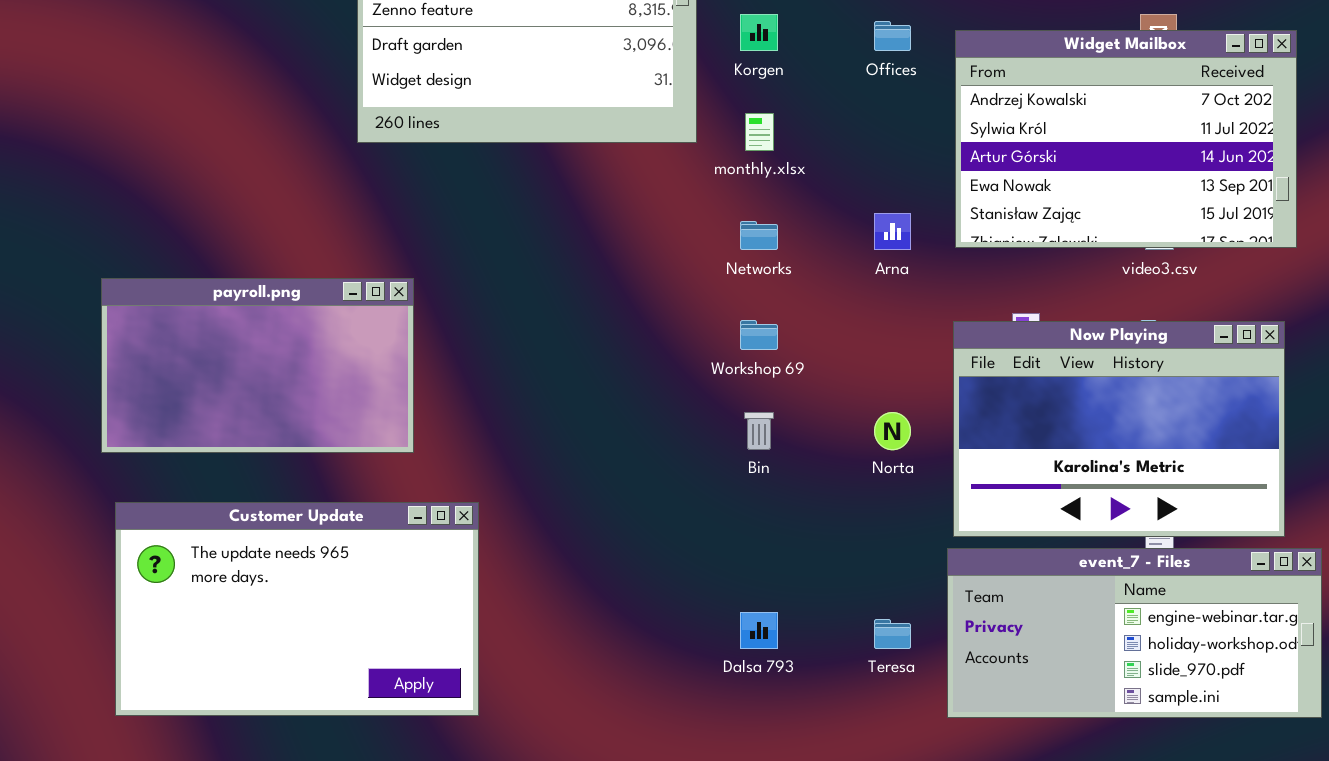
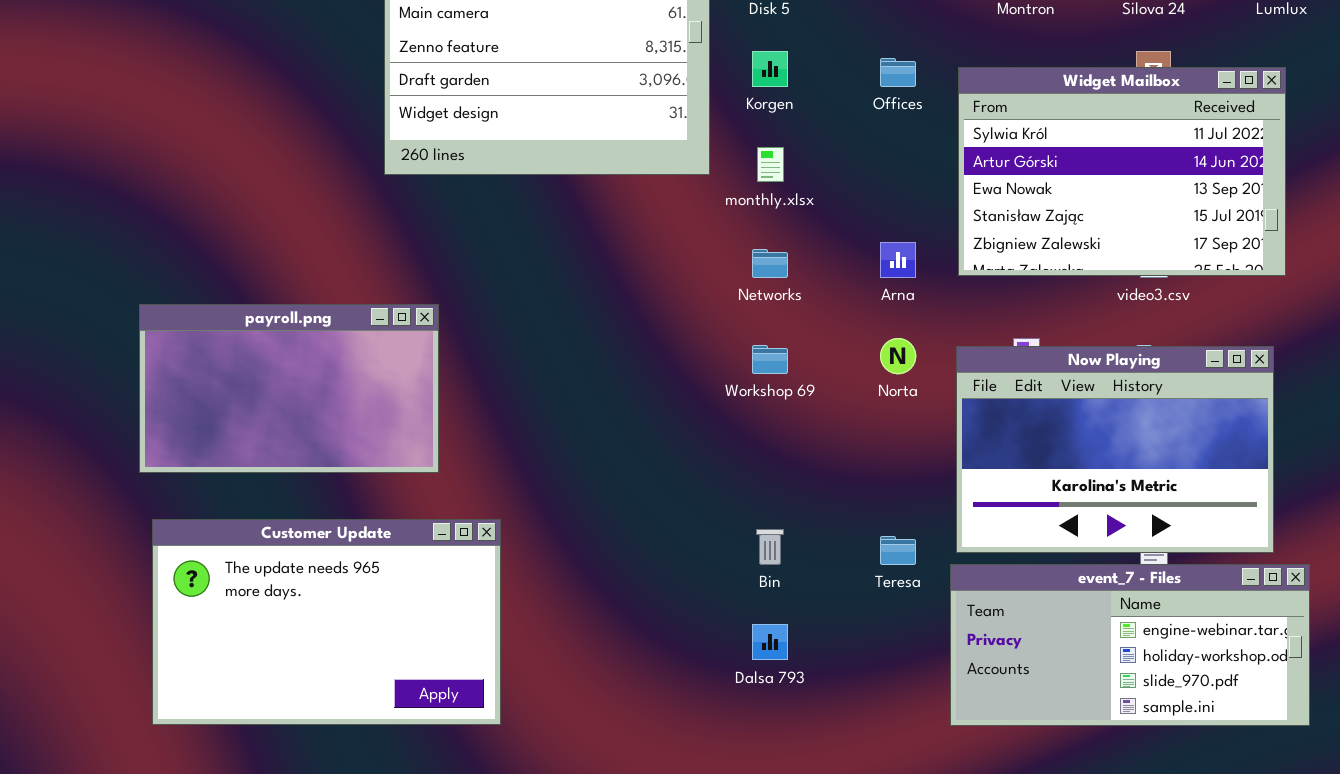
Widget Mailbox: [955,30,1297,248] -> [958,67,1286,276], scrolled down 1 row
Bin: [744,412,774,450] -> [756,529,784,565], moved
Norta: [874,412,911,450] -> [880,338,916,374], moved
Teresa: [874,619,911,649] -> [880,536,916,565], moved

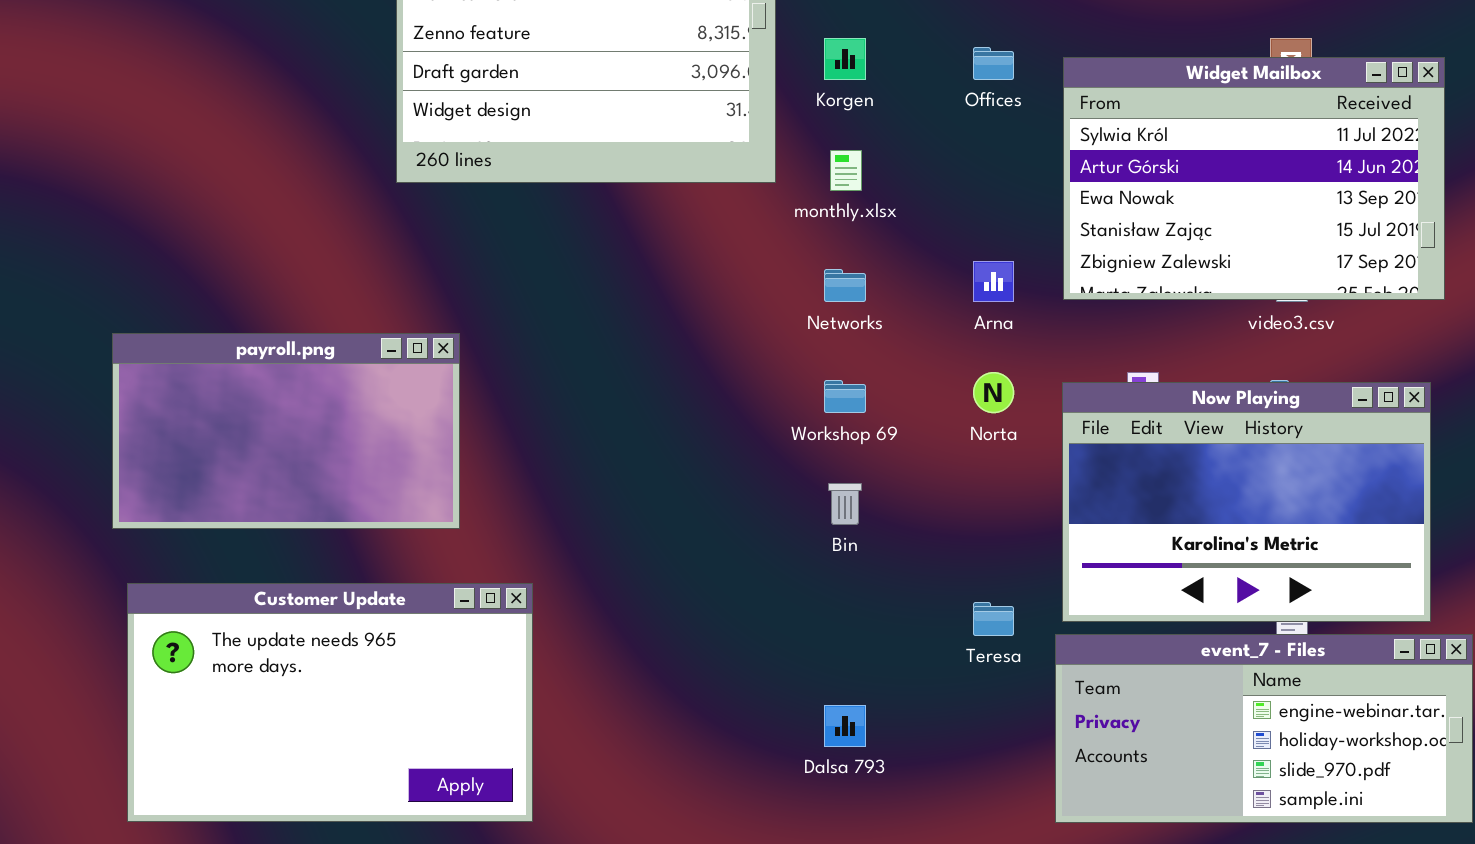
Bin: [756,529,784,565] -> [828,483,862,525], moved

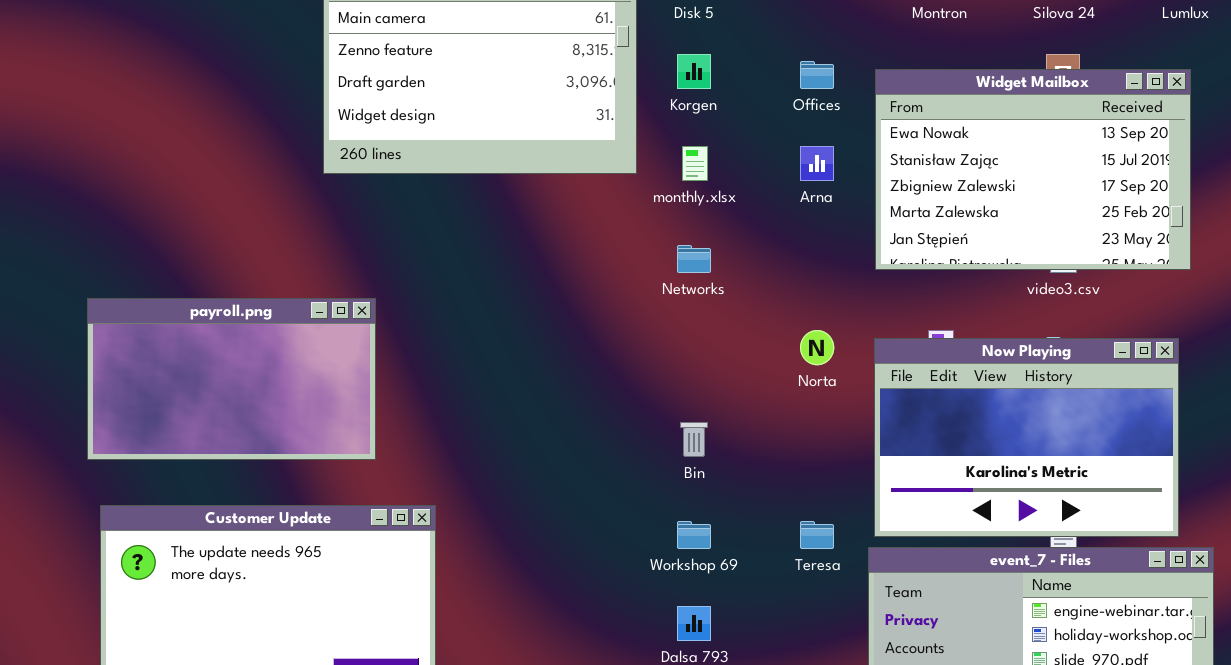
Widget Mailbox: [1063,57,1445,300] -> [875,69,1191,270], scrolled down 2 rows
Arna: [973,261,1014,302] -> [800,146,834,181], moved
Workshop 69: [824,380,866,413] -> [677,521,711,549], moved

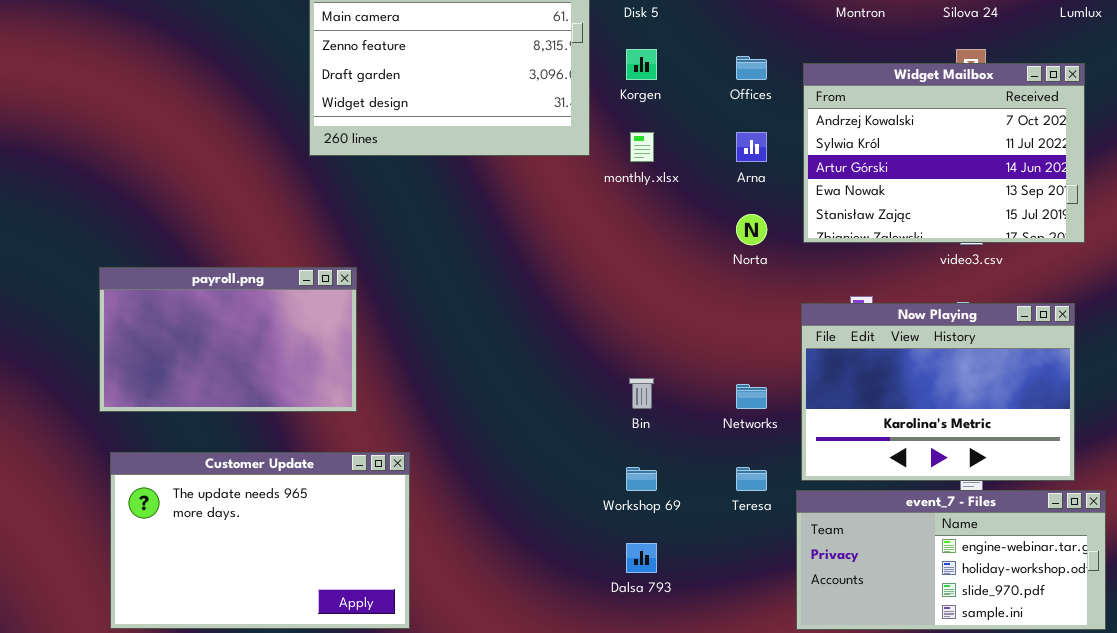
Widget Mailbox: [875,69,1191,270] -> [803,63,1085,243], scrolled up 3 rows
Networks: [677,245,711,273] -> [736,384,767,409], moved
Norta: [800,330,834,365] -> [736,214,767,245], moved

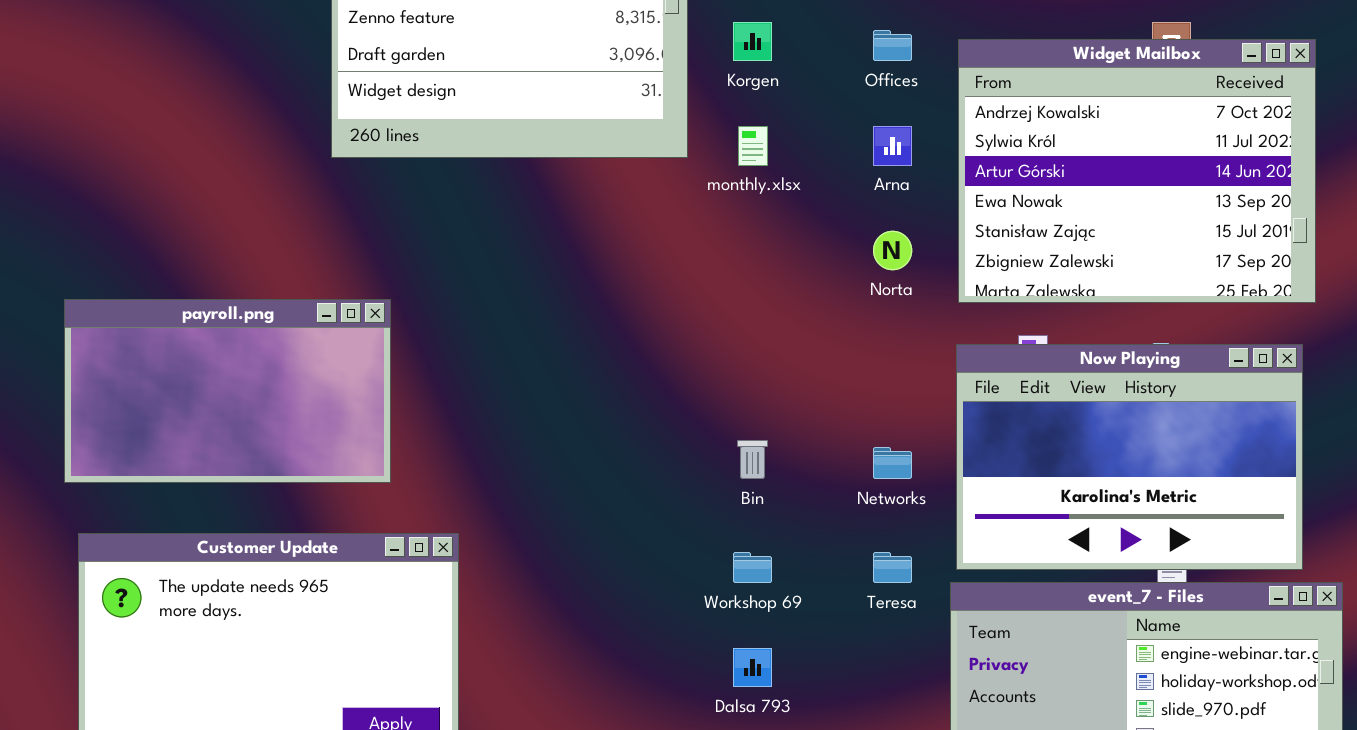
Widget Mailbox: [803,63,1085,243] -> [958,39,1316,303], resized

